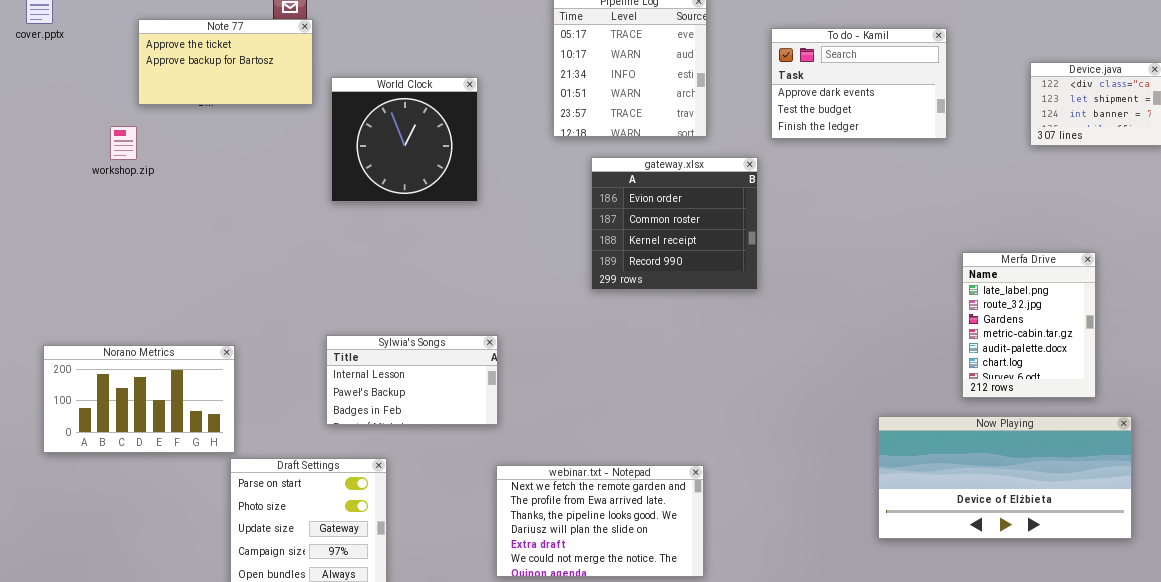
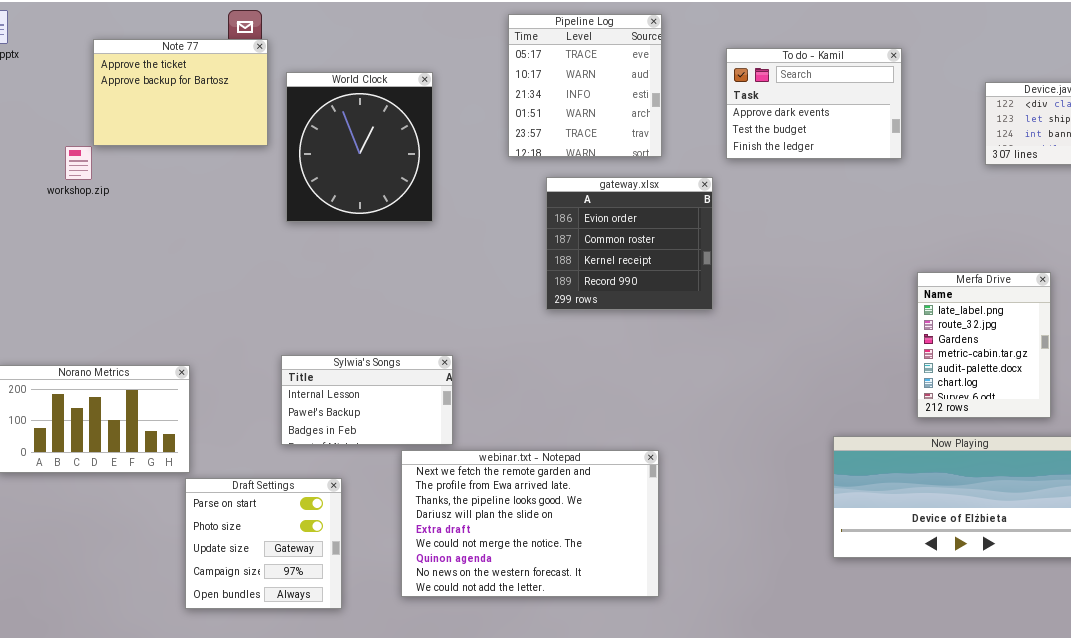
Note 77: [138,19,313,105] -> [93,39,268,146], resized
World Clock: [331,77,478,202] -> [286,72,433,222], resized
webinar.txt - Notepad: [496,465,704,577] -> [401,450,659,597], resized

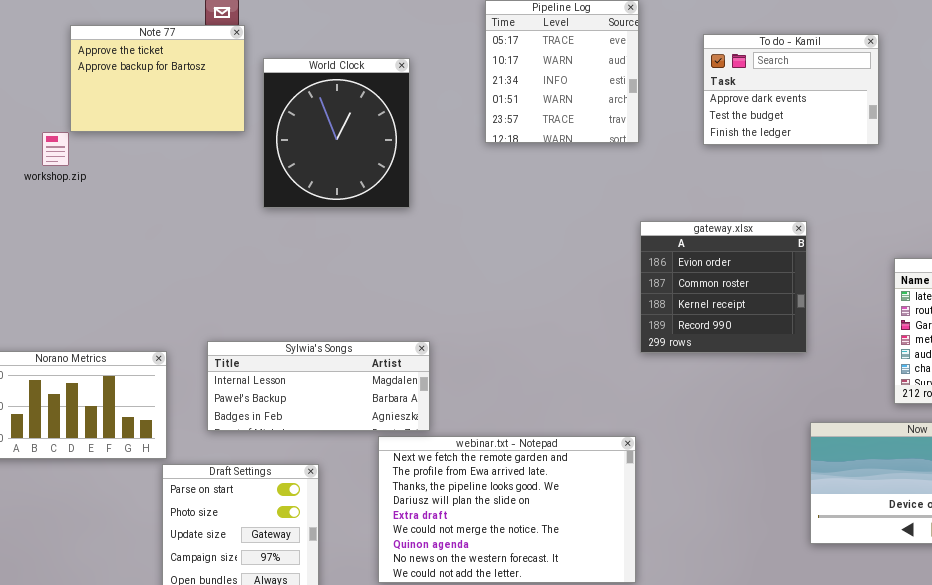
gateway.xlsx: [546,177,713,310] -> [640,221,807,353], moved
Sylwia's Songs: [281,355,453,445] -> [207,341,430,431], resized

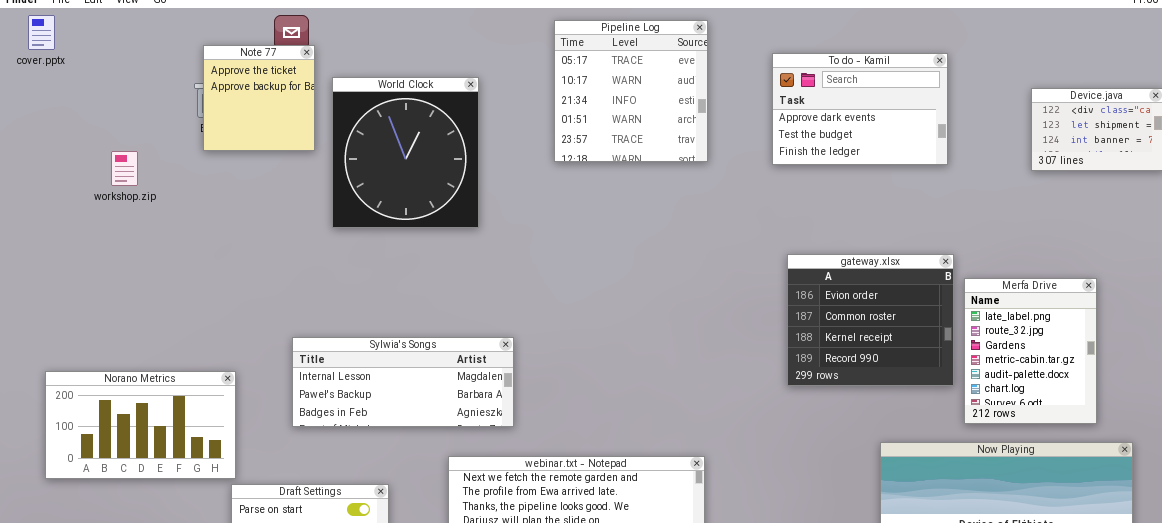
Note 77: [70,25,245,132] -> [203,45,315,151], resized
gateway.xlsx: [640,221,807,353] -> [787,254,954,386], moved
Sylwia's Songs: [207,341,430,431] -> [292,337,514,427], moved

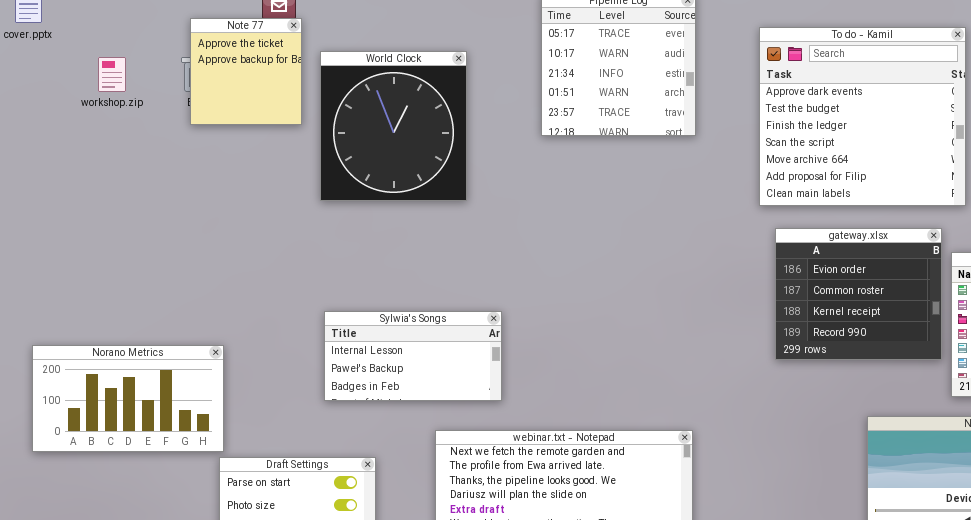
To do - Kamil: [772,53,948,165] -> [759,27,966,206], resized
workshop.zip: [111,151,138,186] -> [98,57,126,92], moved
Sylwia's Songs: [292,337,514,427] -> [324,311,502,401], resized

